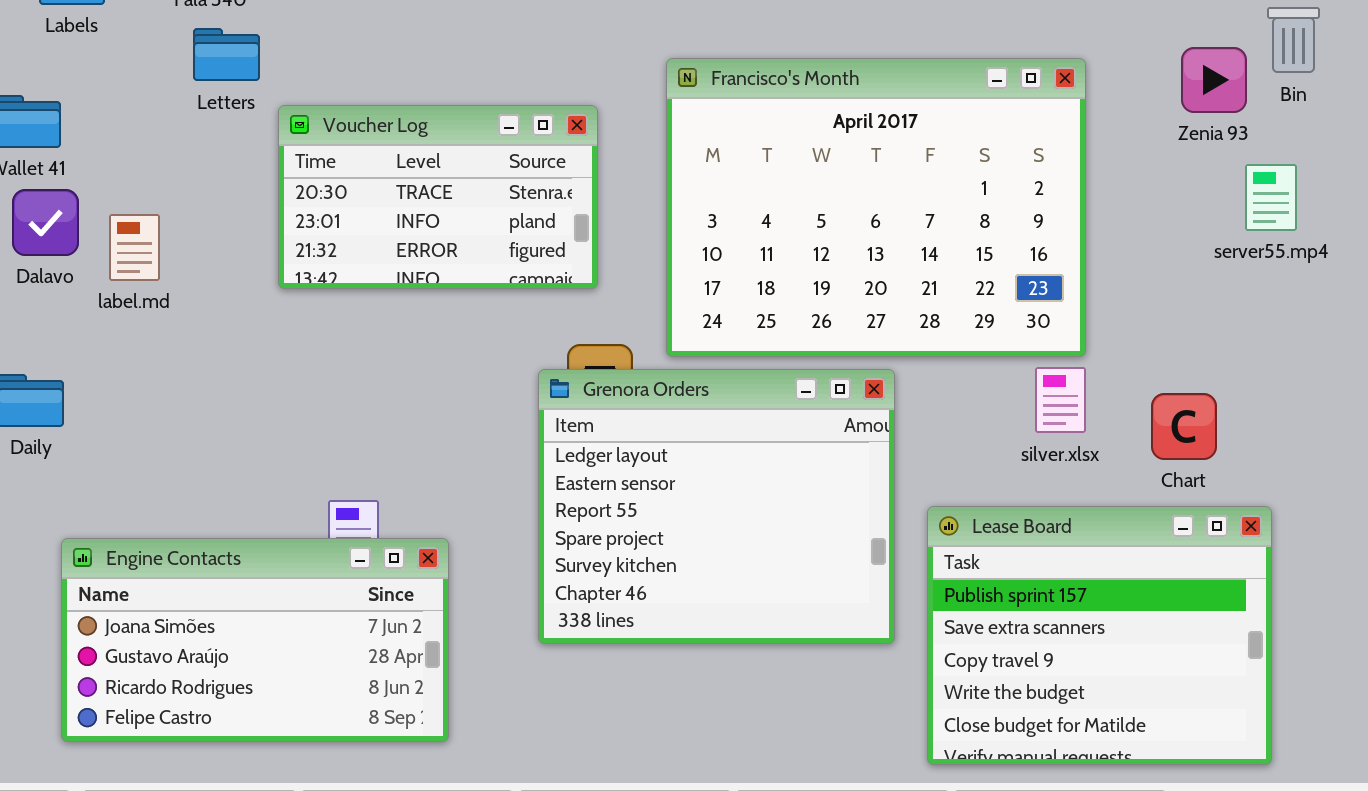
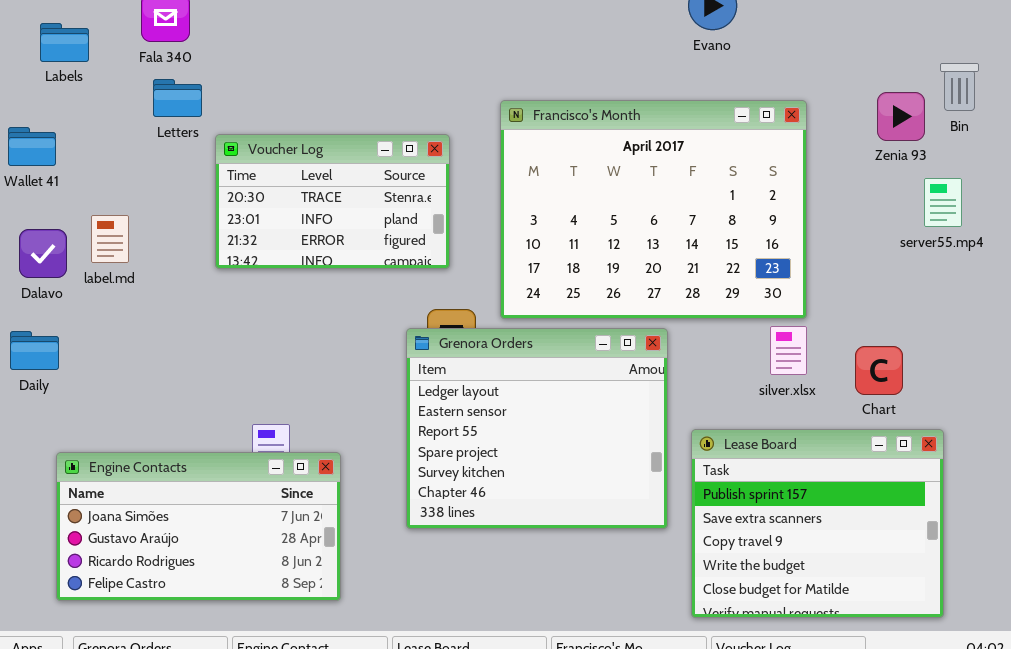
Dalavo: [12,189,79,256] -> [19,229,67,278], moved

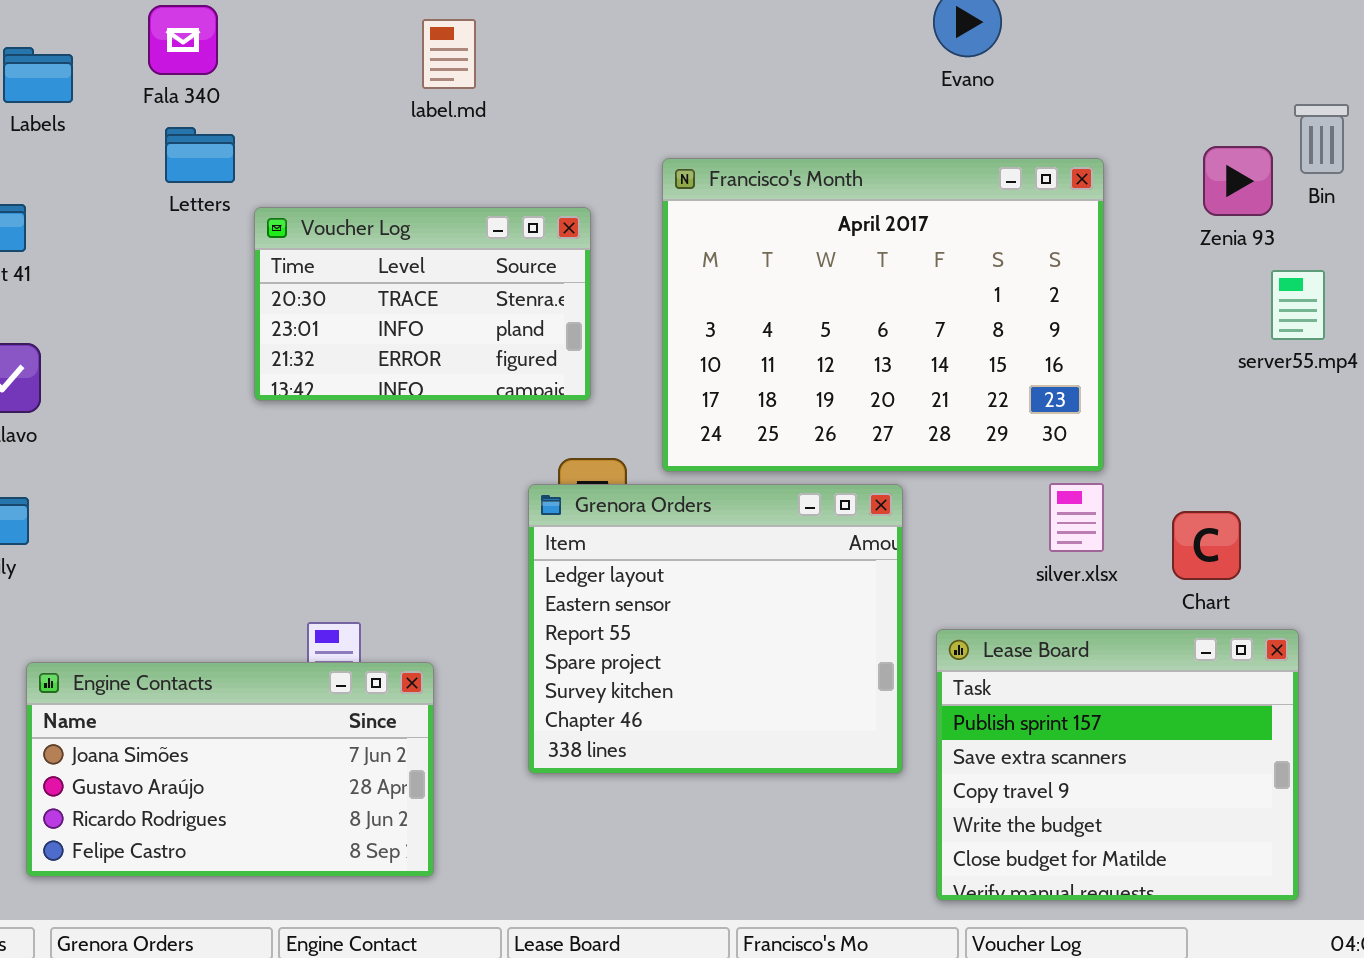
label.md: [91,215,129,263] -> [422,19,476,89], moved

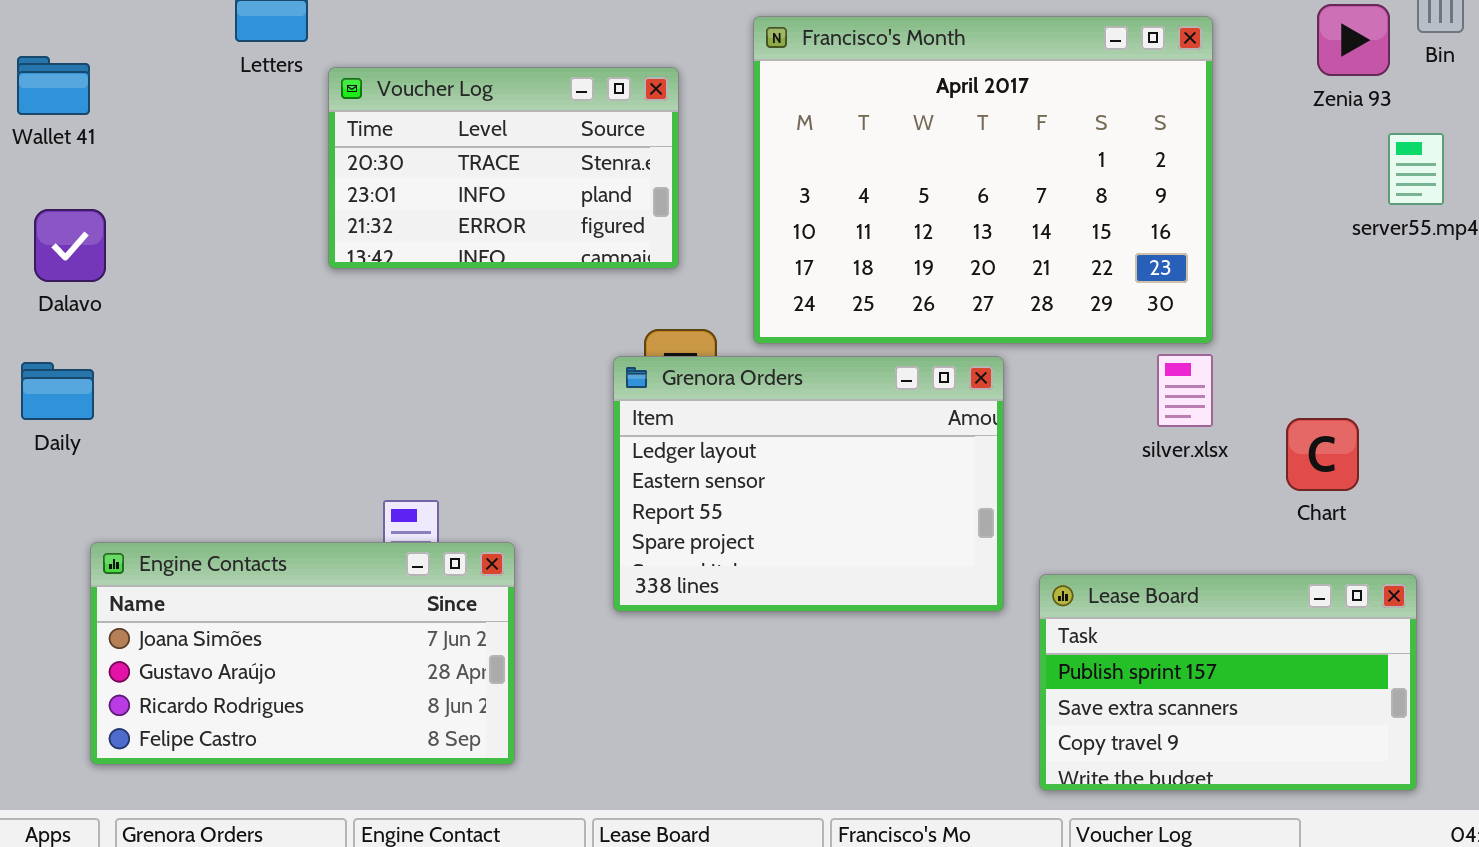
Grenora Orders: [528,484,903,774] -> [613,356,1004,612], resized
Chart: [1172,511,1241,580] -> [1286,418,1359,491], moved
Lease Board: [936,629,1299,901] -> [1039,574,1417,791], resized

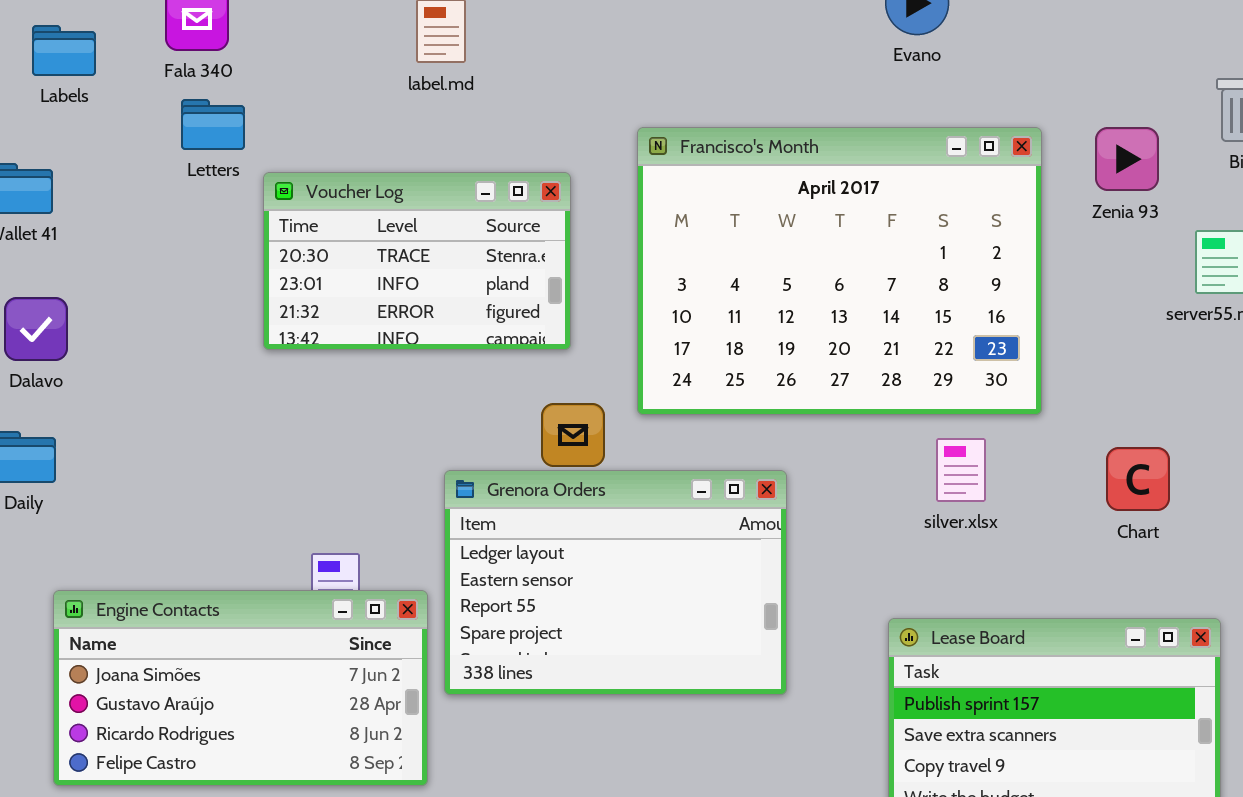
Zenia 93: [1317,4,1390,76] -> [1095,127,1159,191], moved
silver.xlsx: [1157,354,1213,427] -> [936,438,986,502], moved
Grenora Orders: [613,356,1004,612] -> [444,470,787,695], moved
Chart: [1286,418,1359,491] -> [1106,447,1170,511], moved

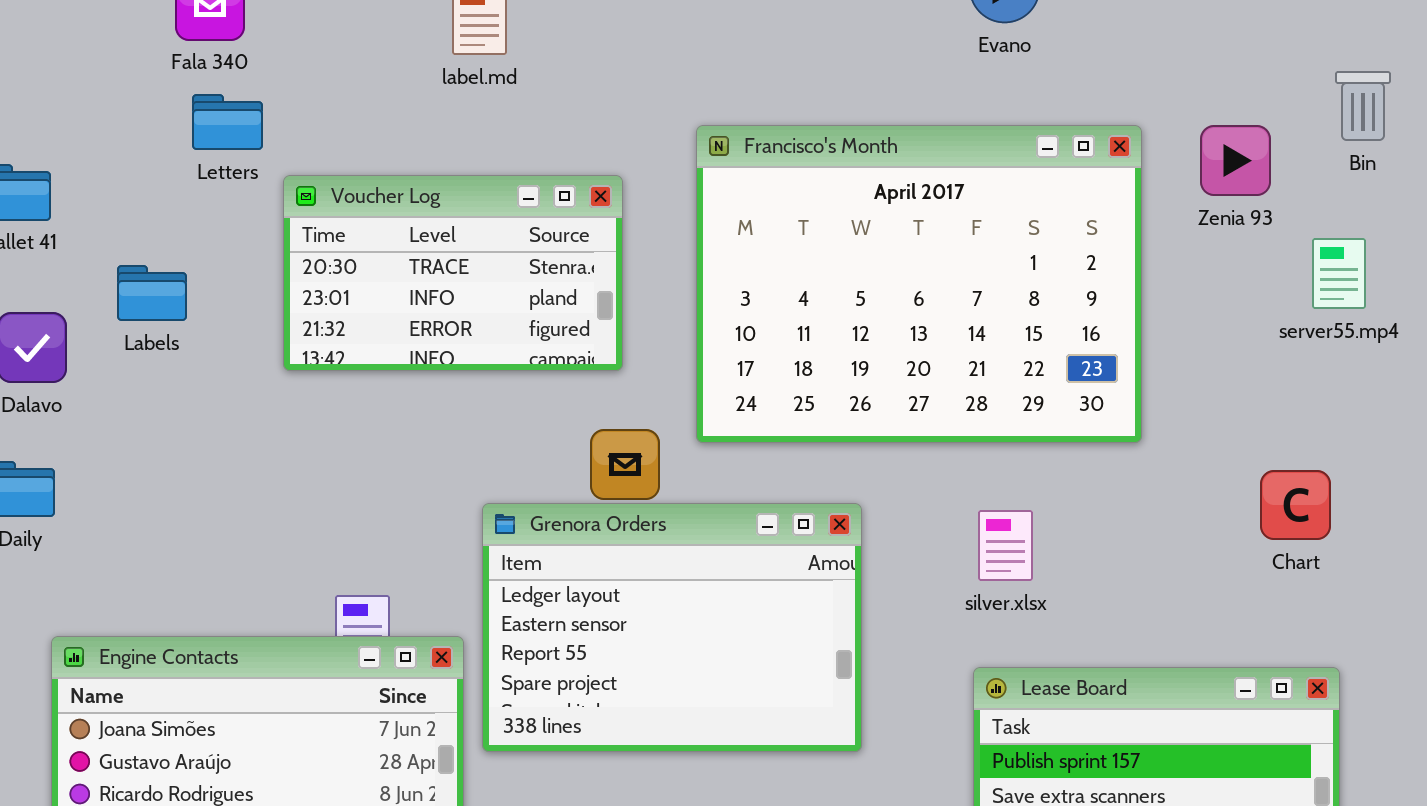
Labels: [32,25,96,76] -> [117,265,187,321], moved
silver.xlsx: [936,438,986,502] -> [978,510,1033,581], moved
Chart: [1106,447,1170,511] -> [1260,470,1331,540], moved

